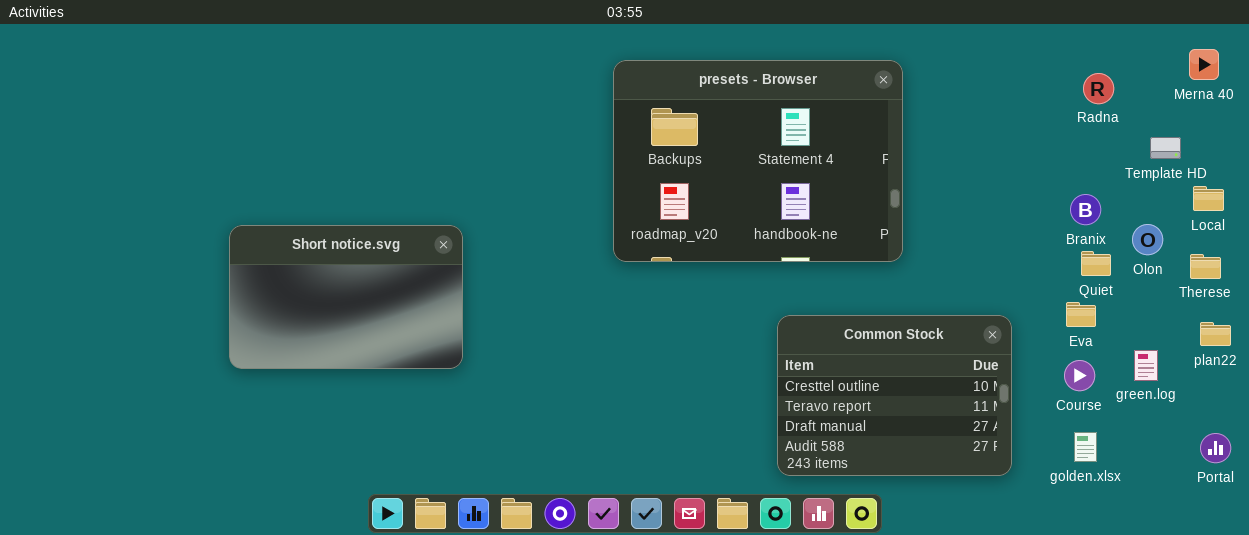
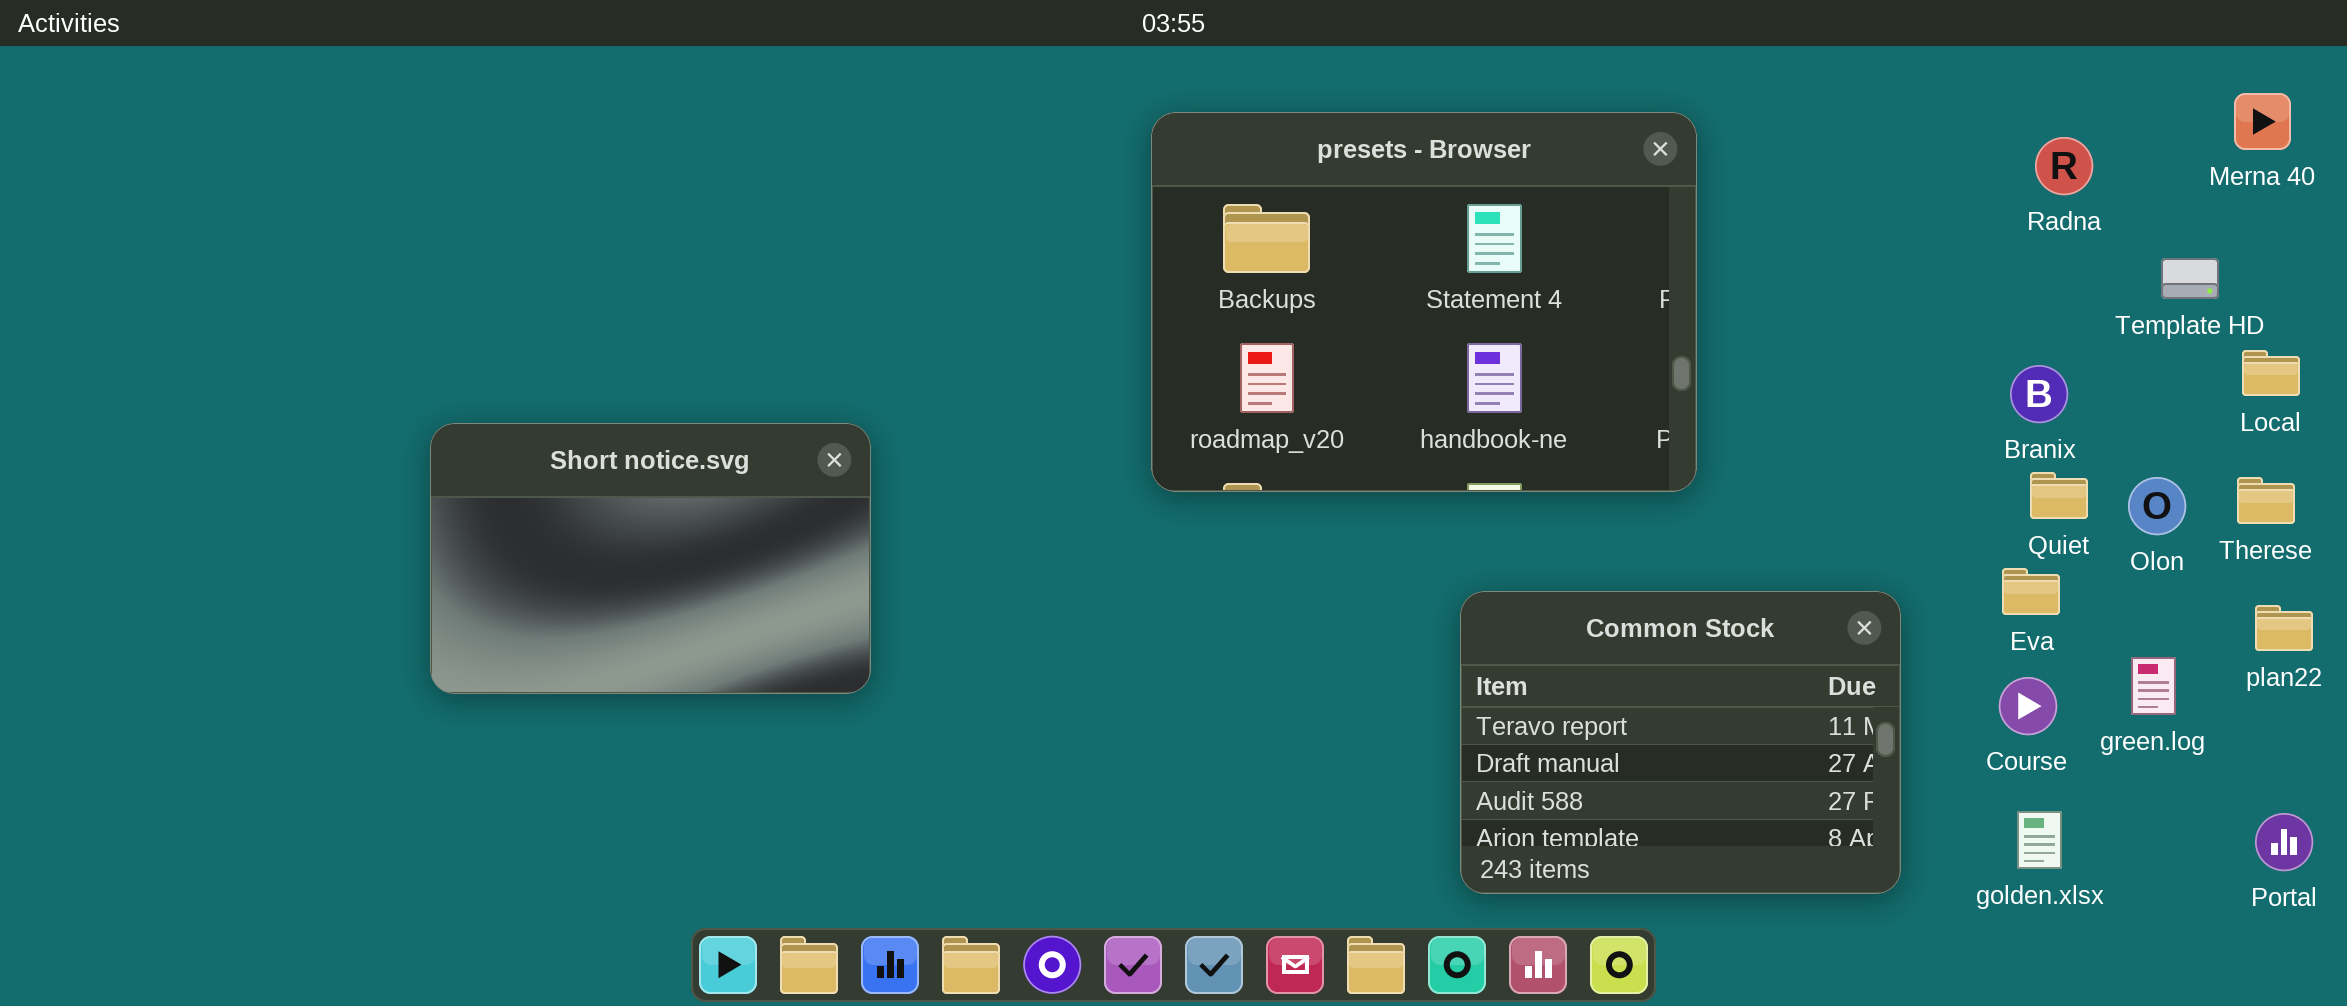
Olon: [1132,224,1163,255] -> [2128,477,2186,535], moved
Common Stock: [777,315,1012,476] -> [1460,591,1901,894], scrolled down 1 row

